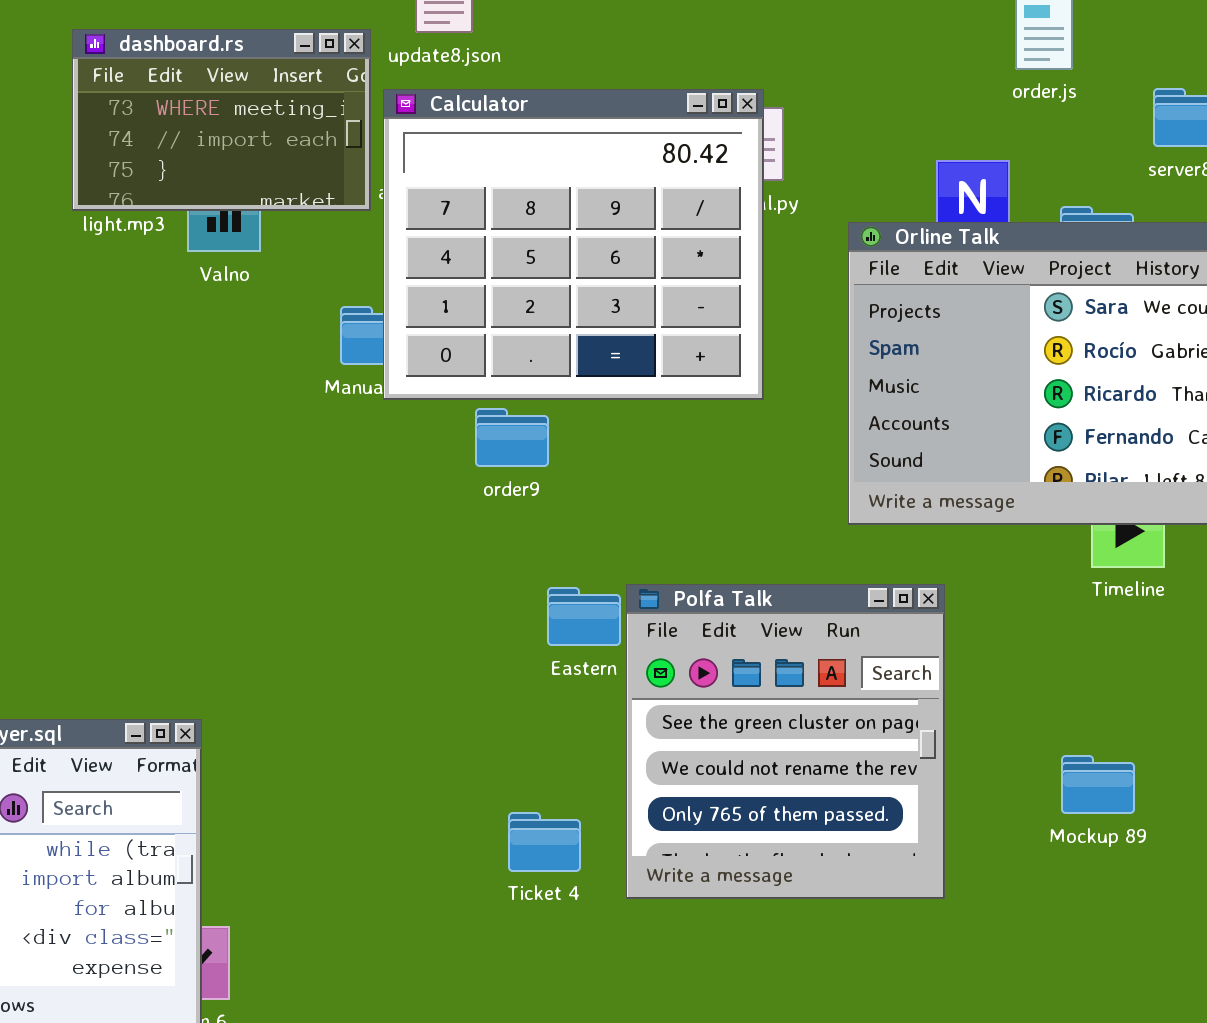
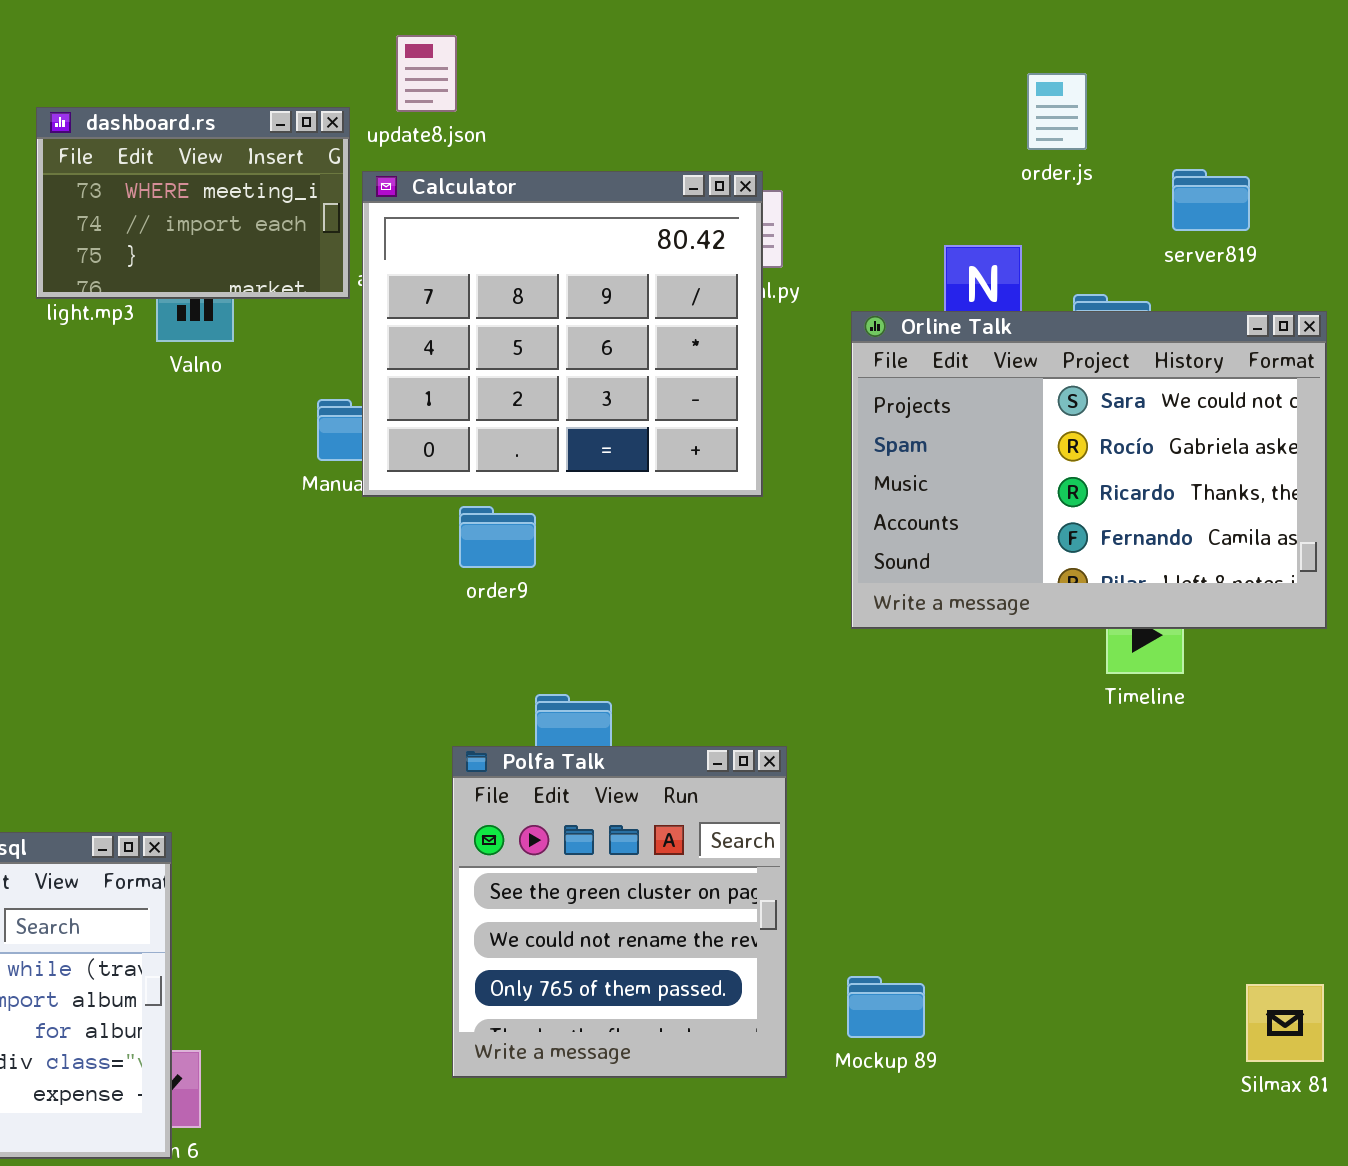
Polfa Talk: [626,584,945,899] -> [452,746,787,1078], moved
Mockup 89: [1061,755,1135,814] -> [847,976,925,1038], moved

